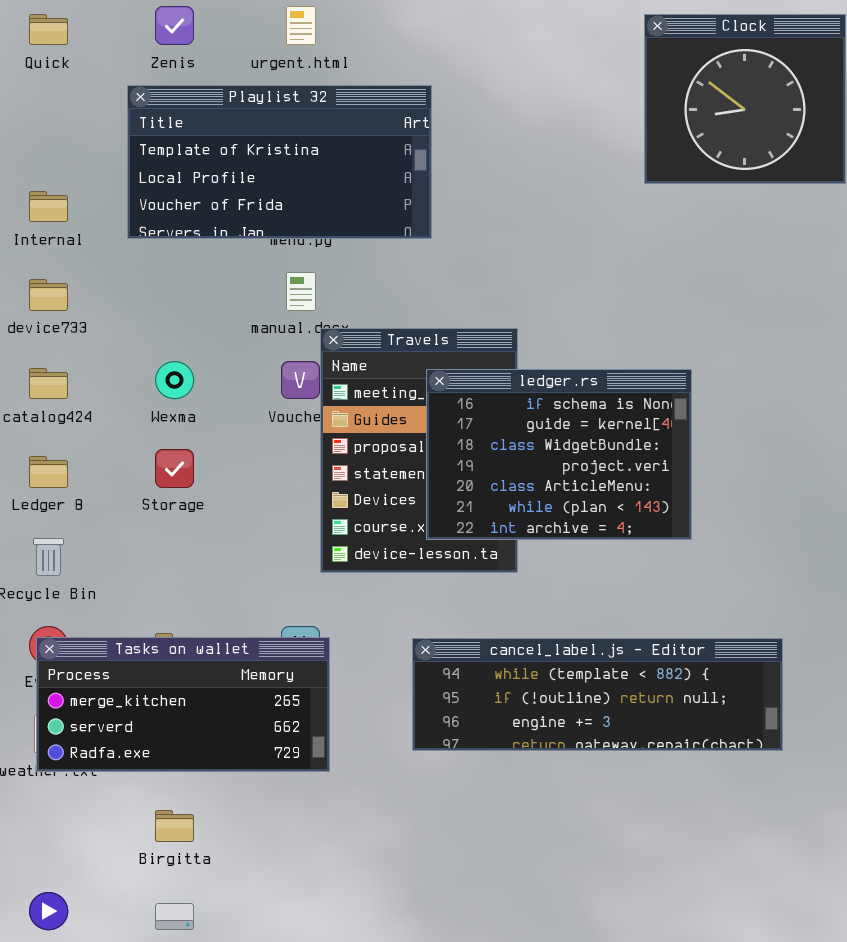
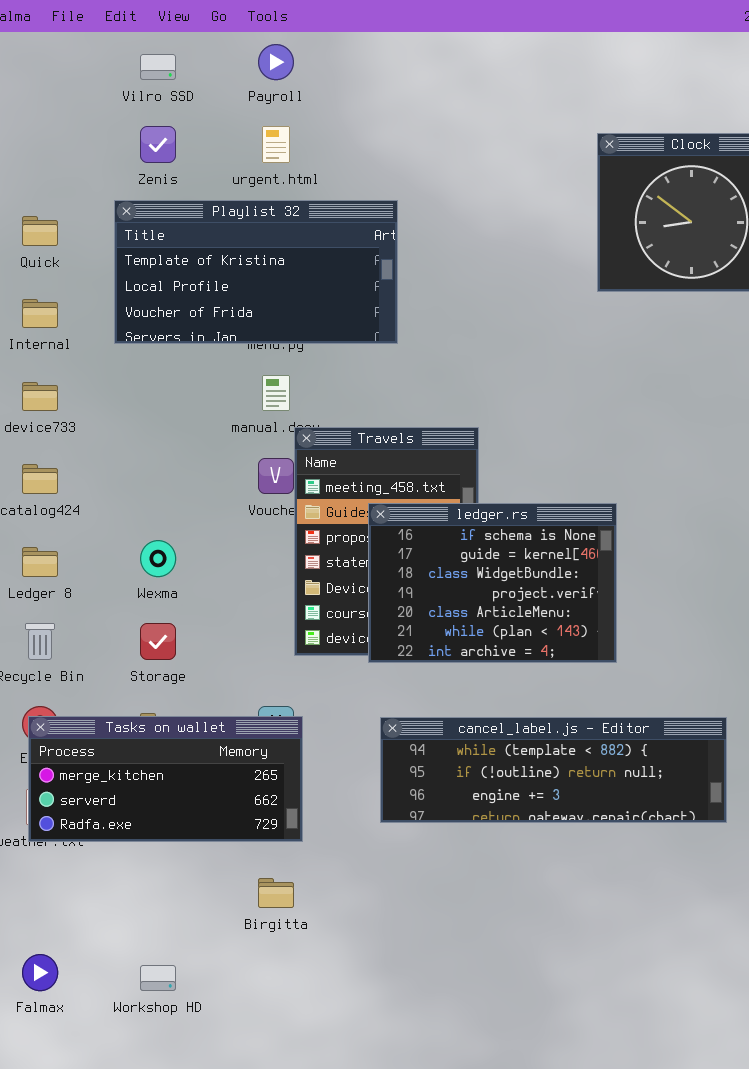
Quick: [29,14,68,45] -> [22,216,58,246], moved
Wexma: [155,361,194,399] -> [140,540,176,577], moved
ledger.rs: [426,369,692,540] -> [368,503,617,663], moved
Storage: [155,449,194,488] -> [140,623,176,660], moved
Birgitta: [155,810,194,842] -> [258,878,294,908], moved

